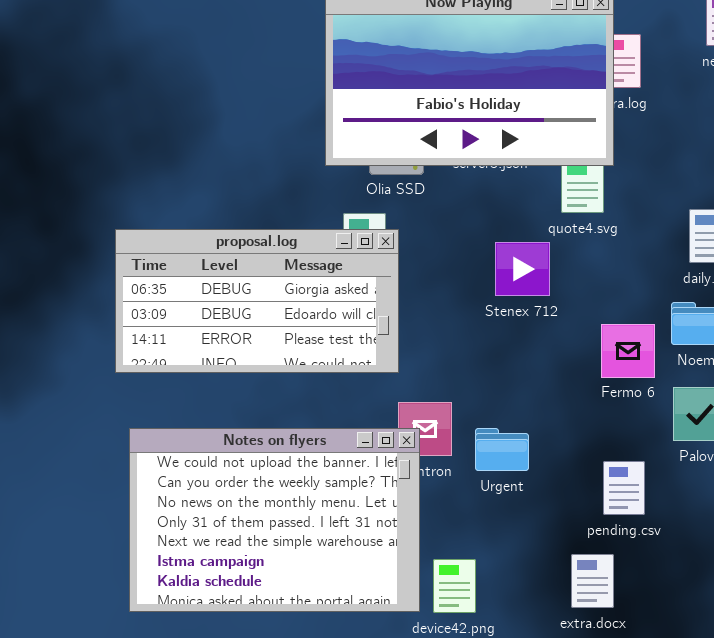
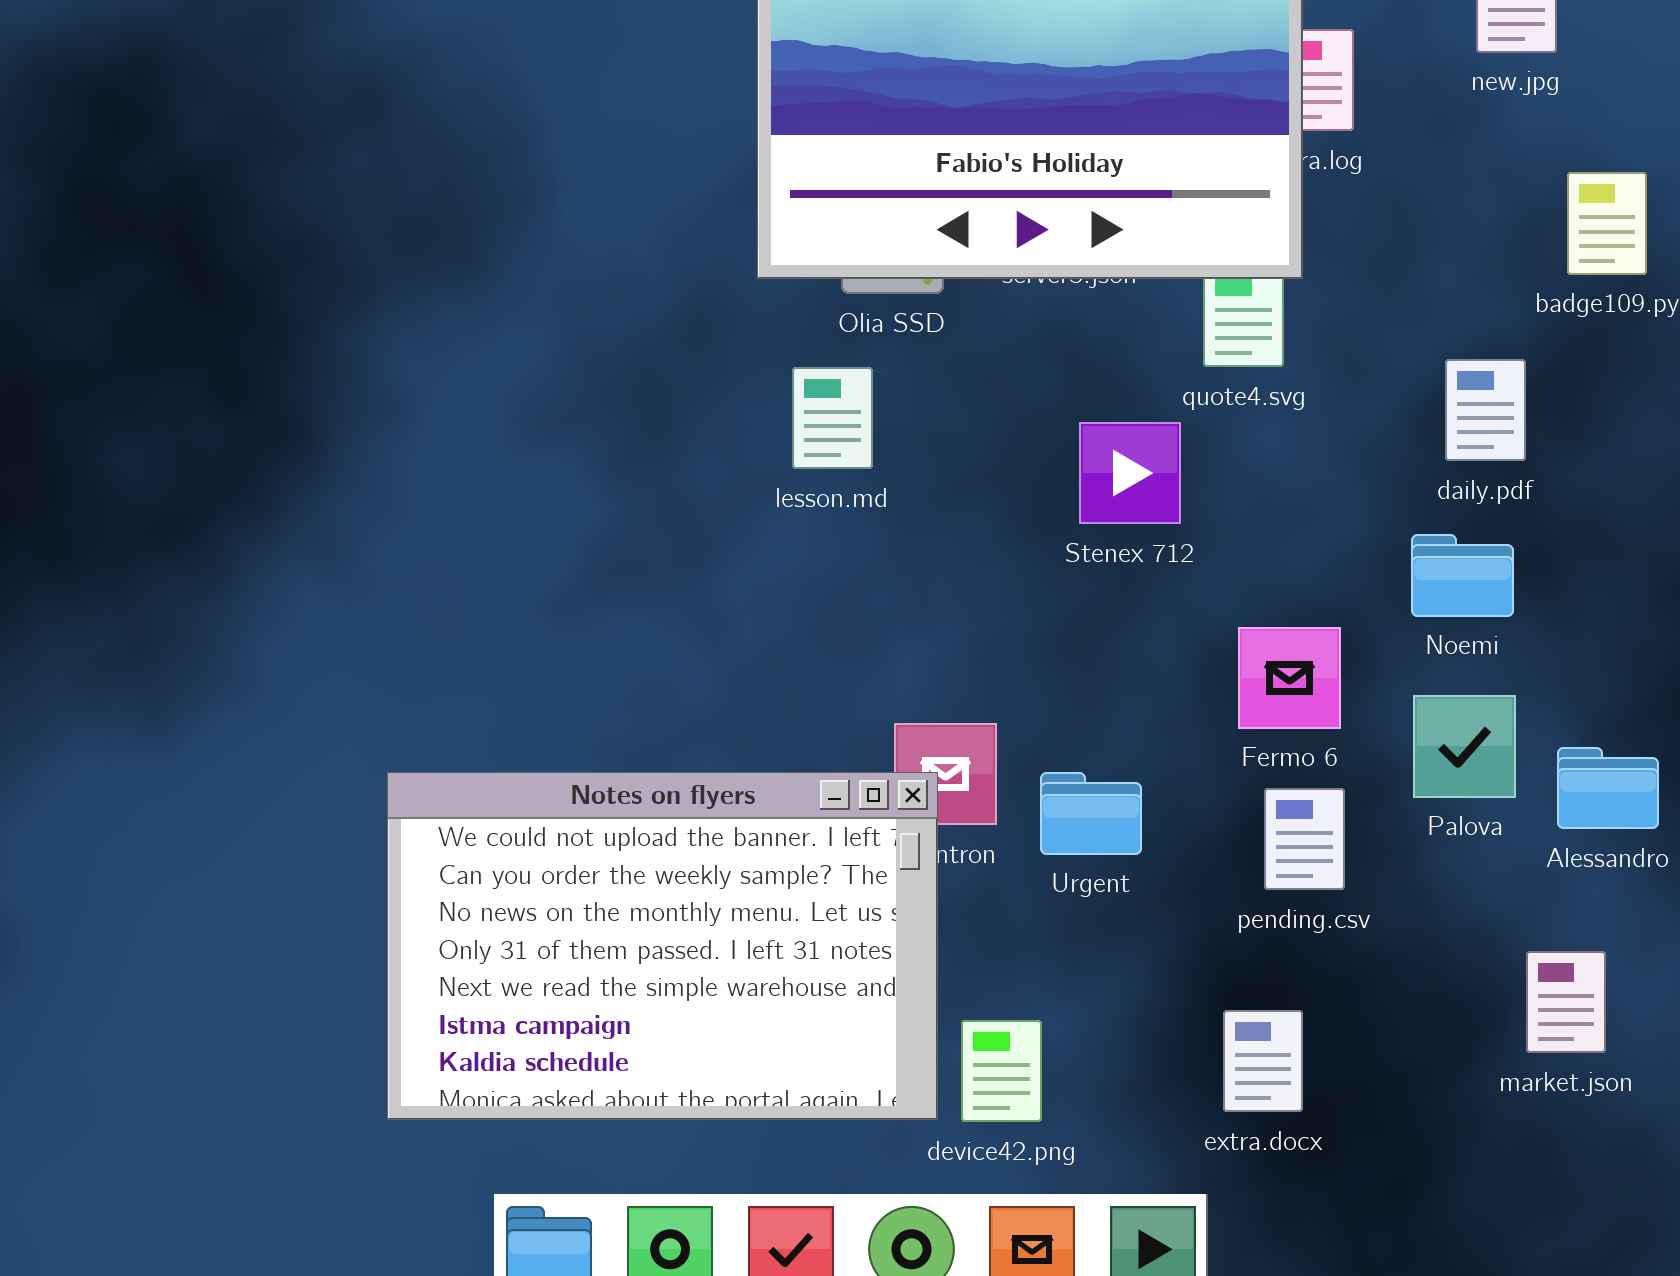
proposal.log: [115,229,399,373] -> none, closed
Fermo 6: [601,324,655,378] -> [1238,627,1341,729], moved
pending.csv: [603,461,645,515] -> [1264,788,1345,890], moved

